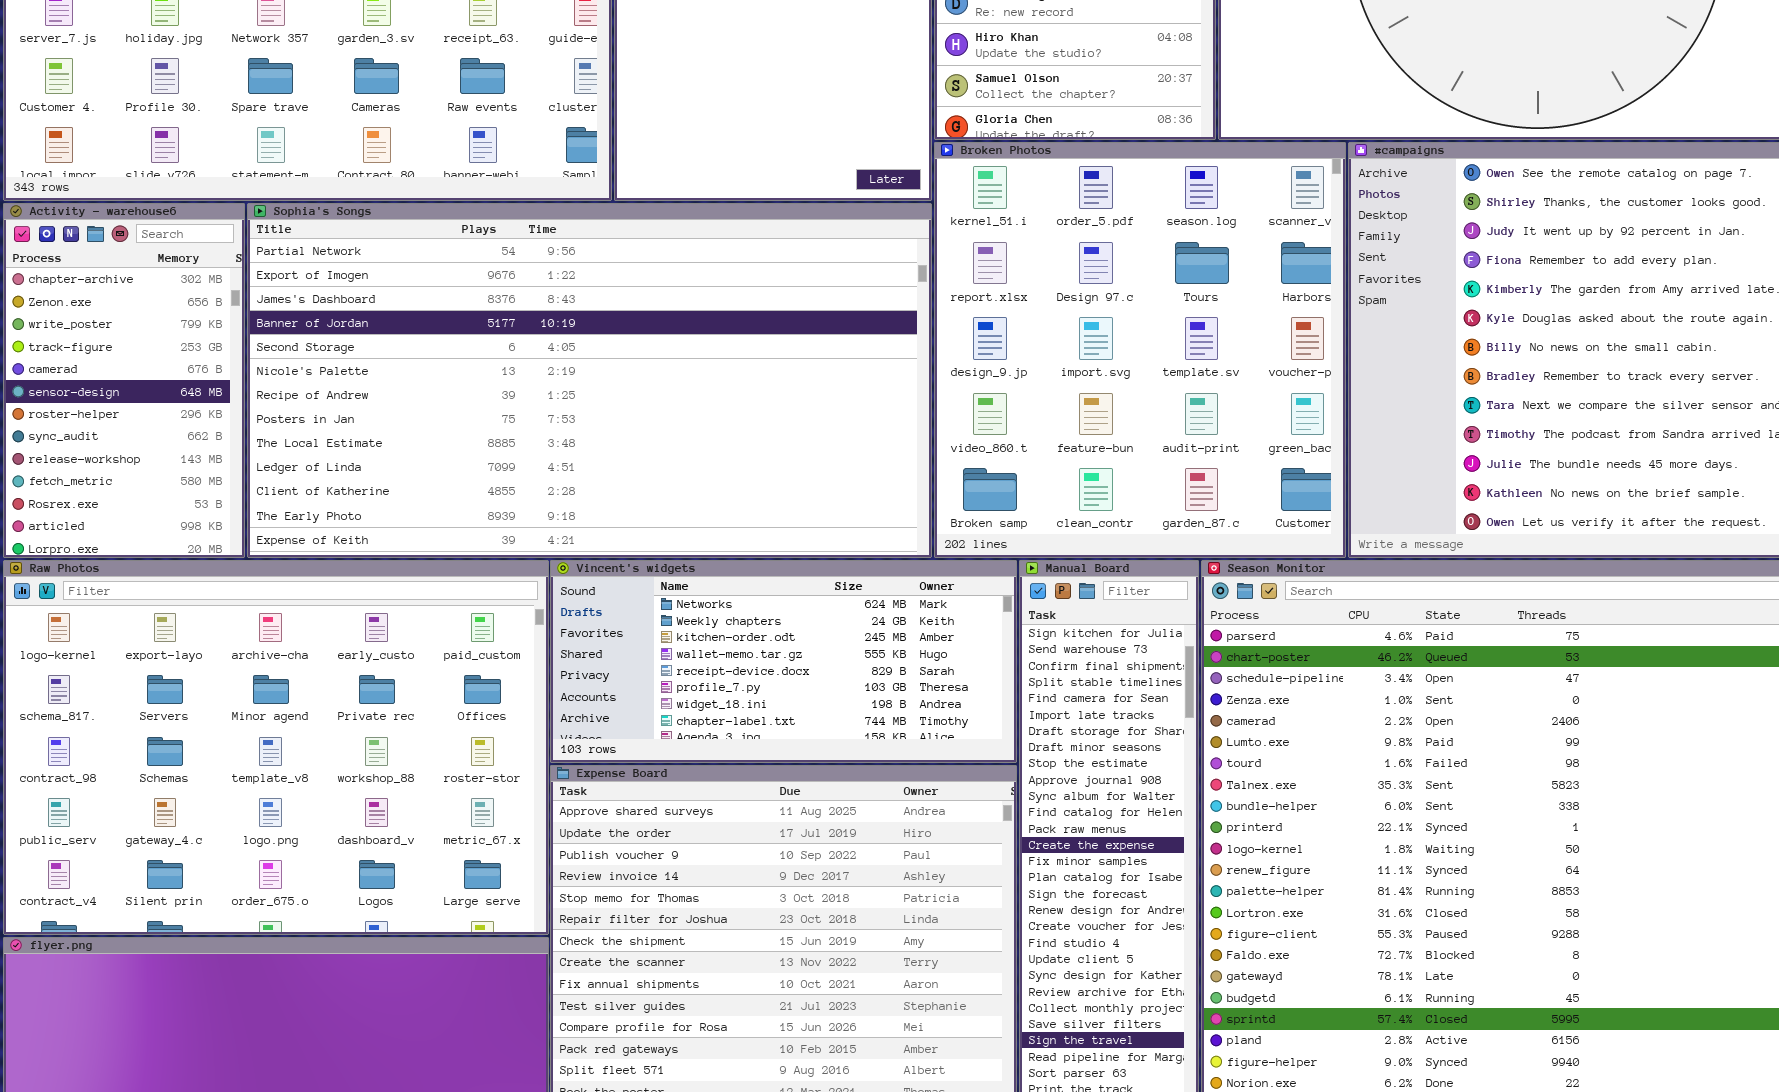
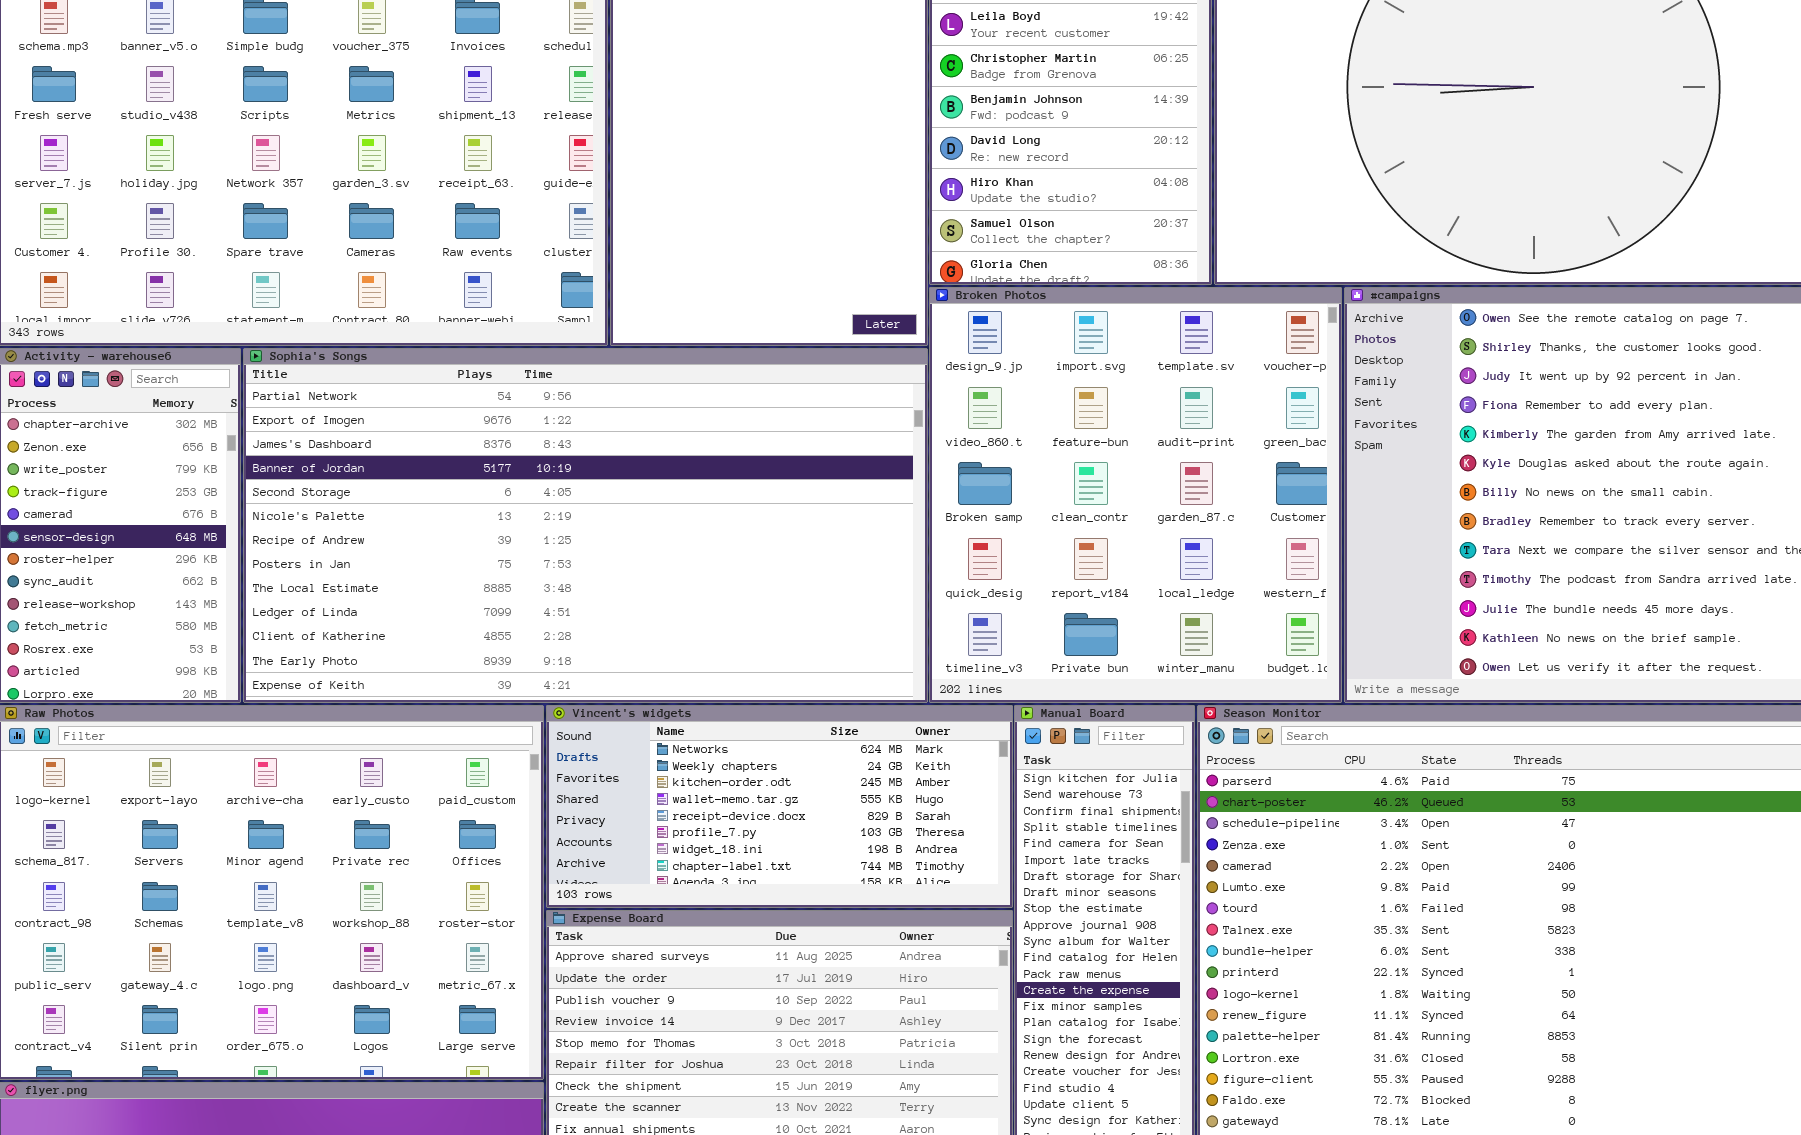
Broken Photos: [934,142,1346,558] -> [929,287,1342,703], scrolled down 2 rows

